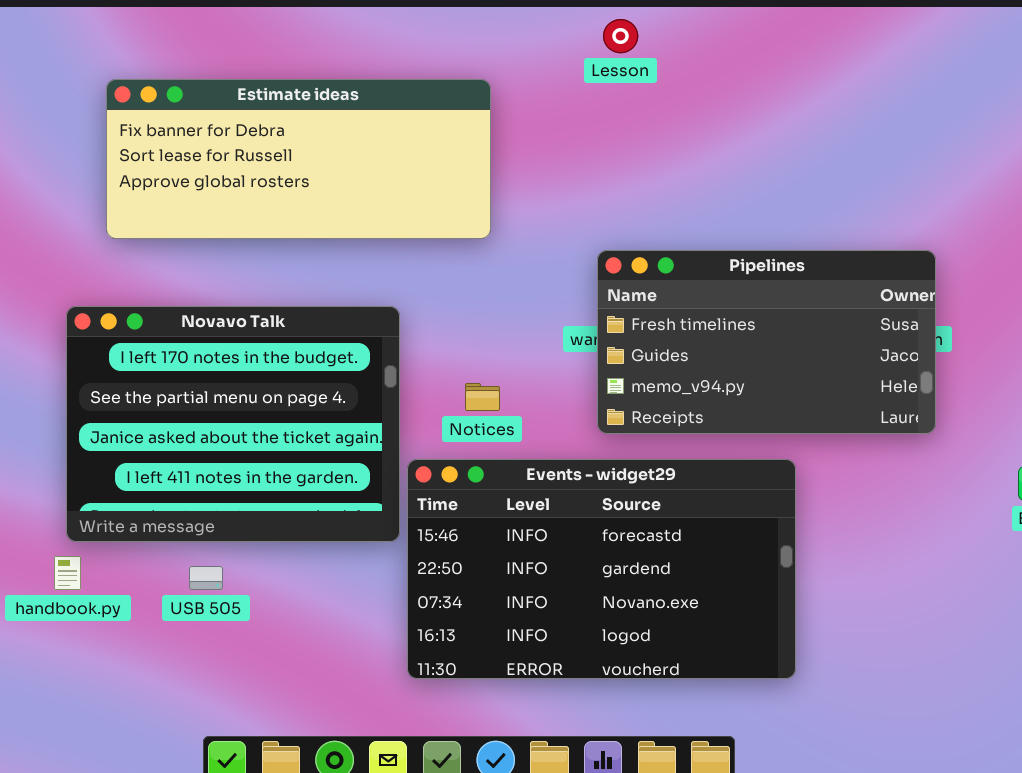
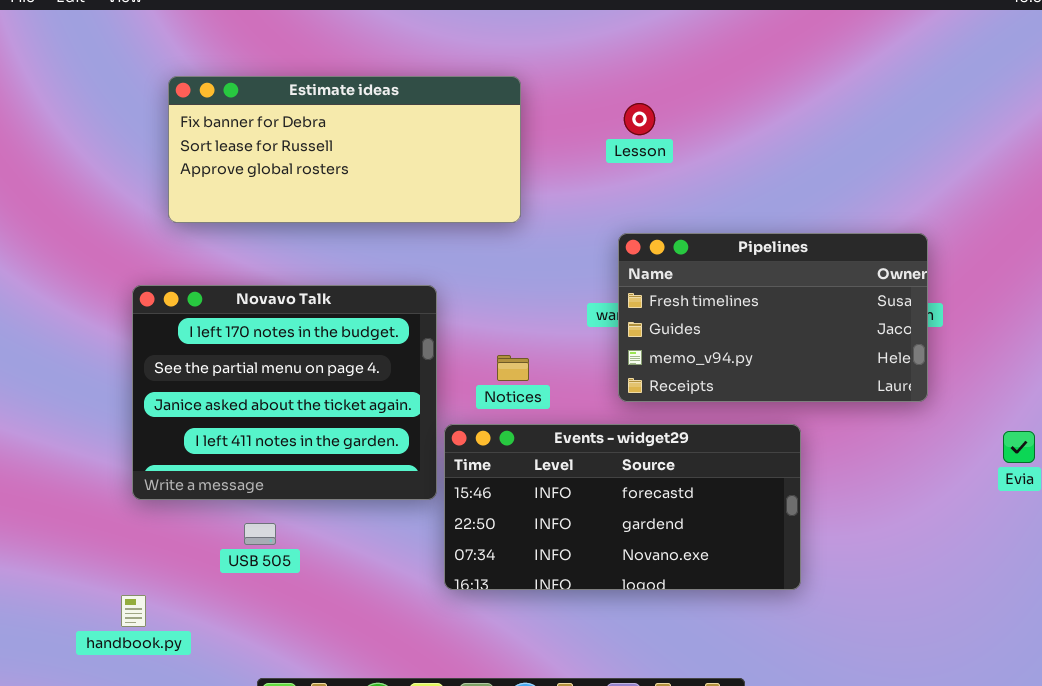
Lesson: [603,19,638,53] -> [624,103,655,135], moved
Events - widget29: [407,459,796,679] -> [444,424,801,590], resized
handbook.py: [54,556,81,590] -> [121,595,146,627], moved

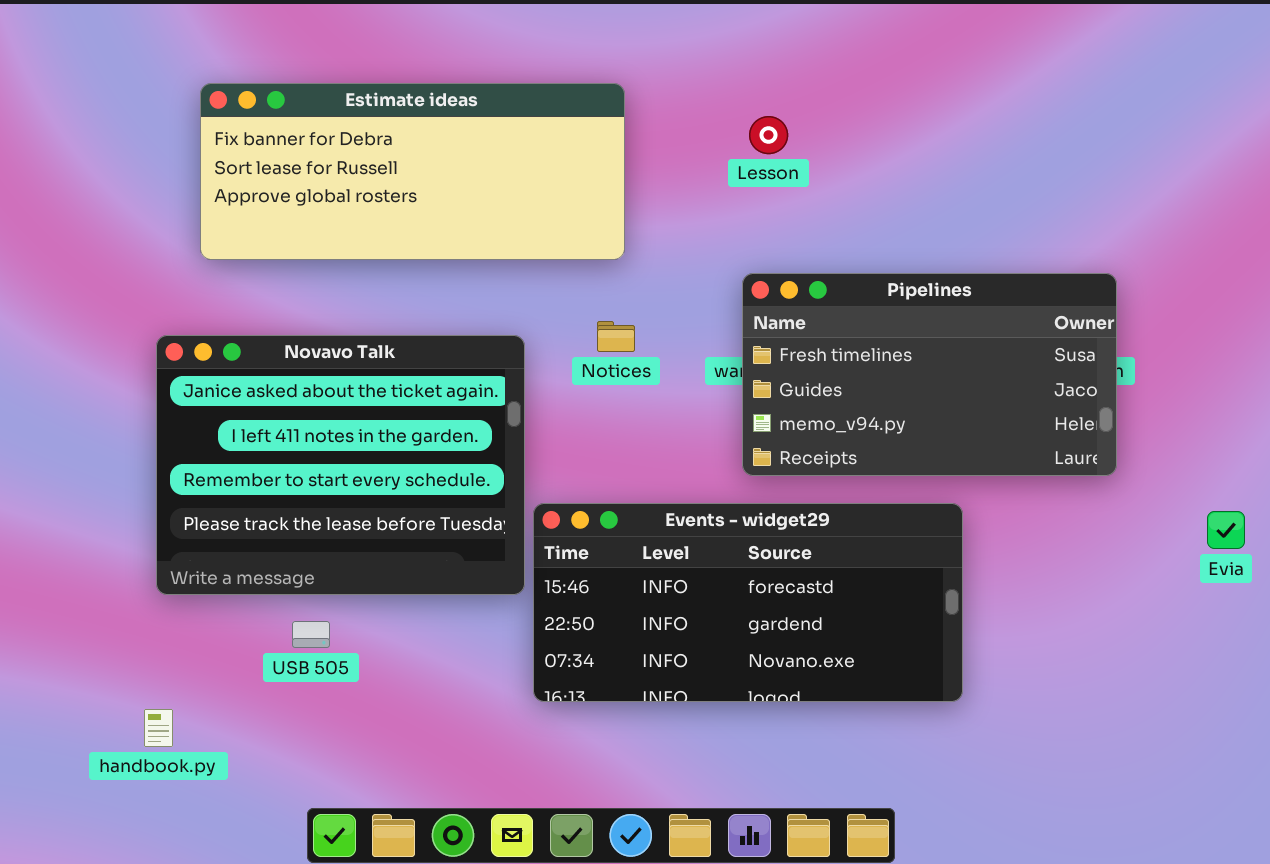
Novavo Talk: [132,285,437,500] -> [156,335,525,595], scrolled down 2 rows
Notices: [497,355,529,381] -> [597,321,635,352], moved

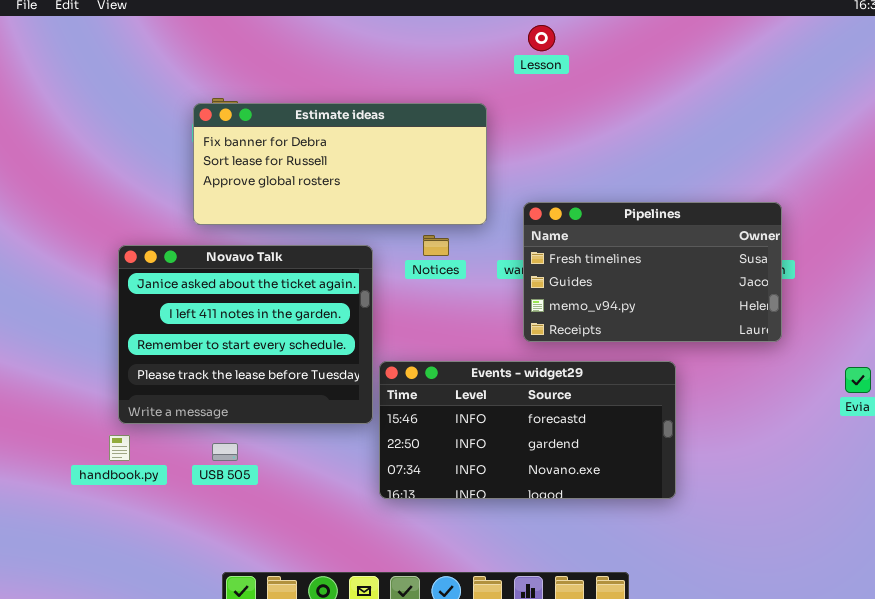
Estimate ideas: [200,83,625,260] -> [193,103,487,225], moved
Lesson: [749,116,788,154] -> [528,25,555,51], moved
handbook.py: [144,709,173,747] -> [109,435,130,461], moved

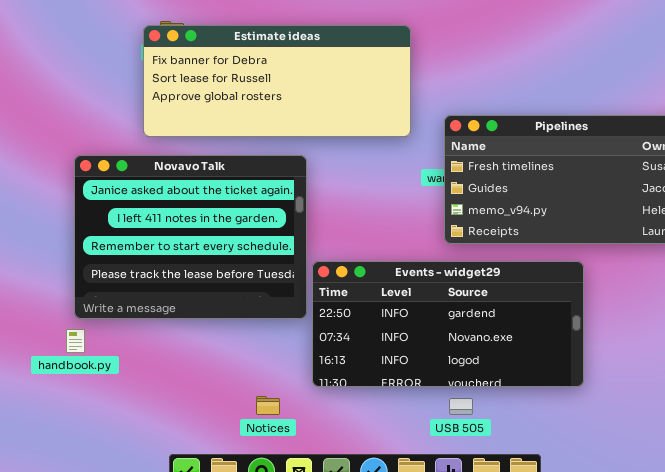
Notices: [423,235,449,256] -> [256,396,280,415], moved
Events - widget29: [379,361,676,499] -> [312,261,584,387], scrolled down 1 row
USB 505: [212,443,238,461] -> [449,398,473,415], moved

